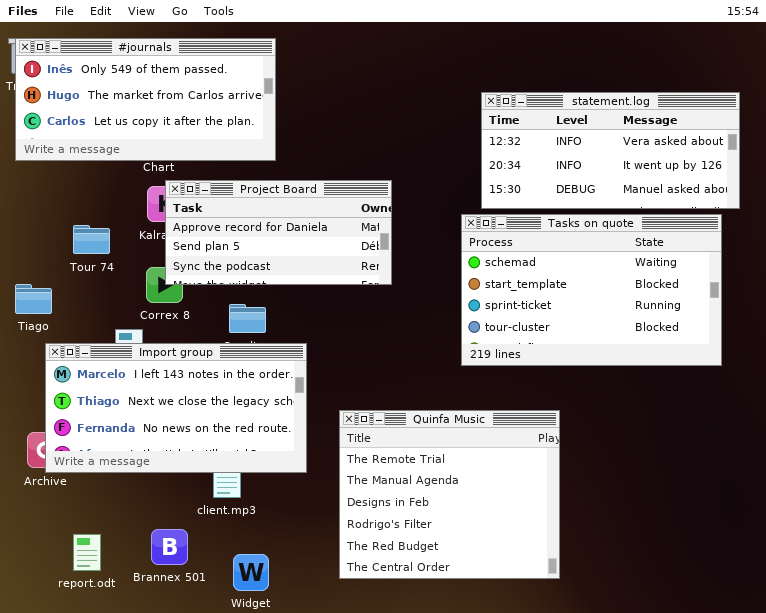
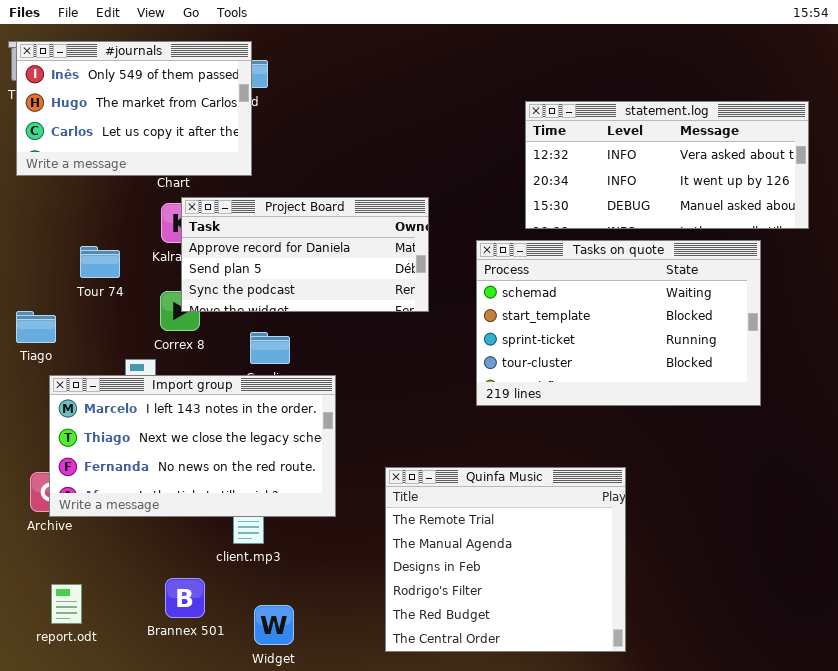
#journals: [15,38,276,161] -> [16,41,252,176], resized
Tasks on quote: [461,214,722,366] -> [476,240,761,406], moved
Quinfa Music: [339,410,560,579] -> [385,467,626,652], moved
report.odt: [73,534,101,571] -> [51,584,82,624], moved

